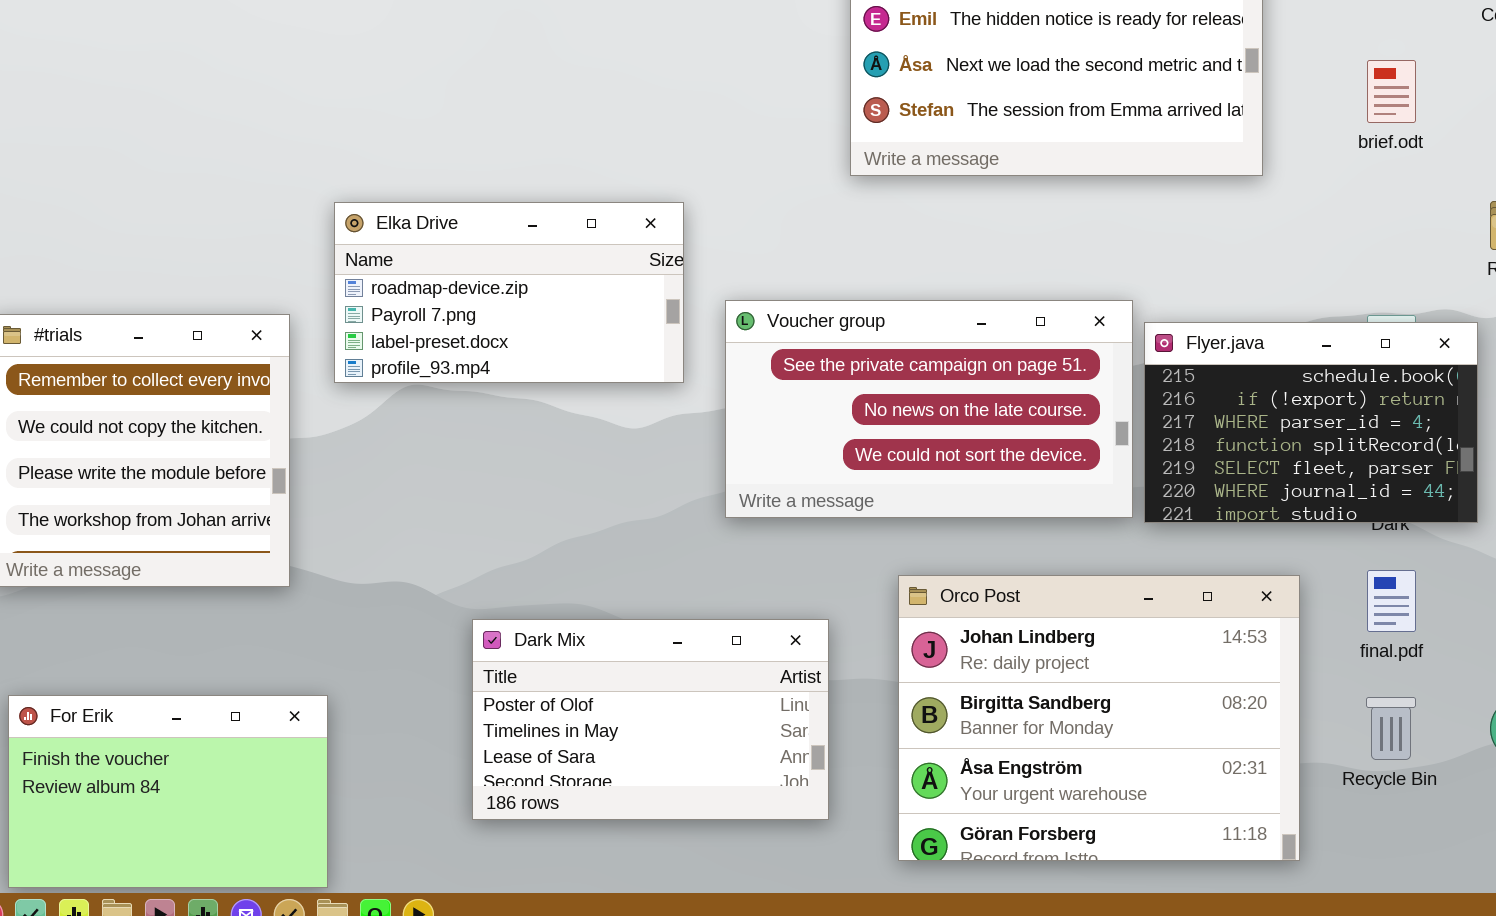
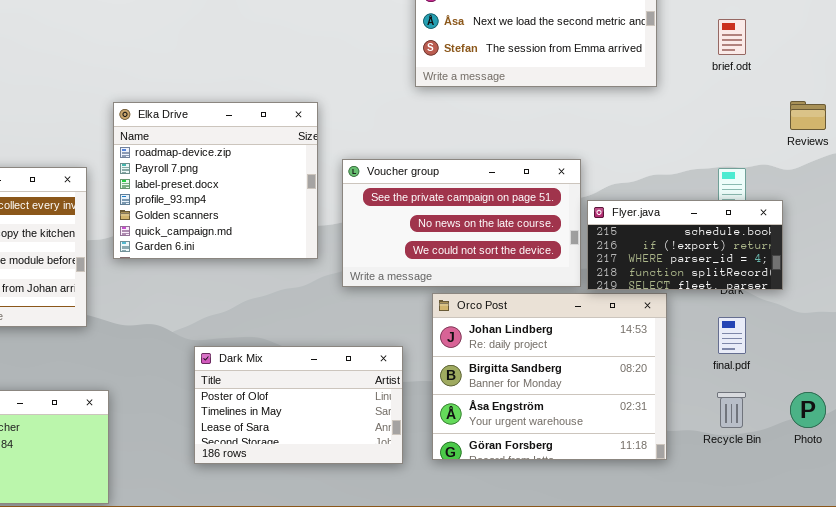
Elka Drive: [334,202,684,383] -> [113,102,318,259], resized
Flyer.java: [1144,322,1478,523] -> [587,200,783,290], resized
Orco Post: [898,575,1300,861] -> [432,293,667,460], moved

